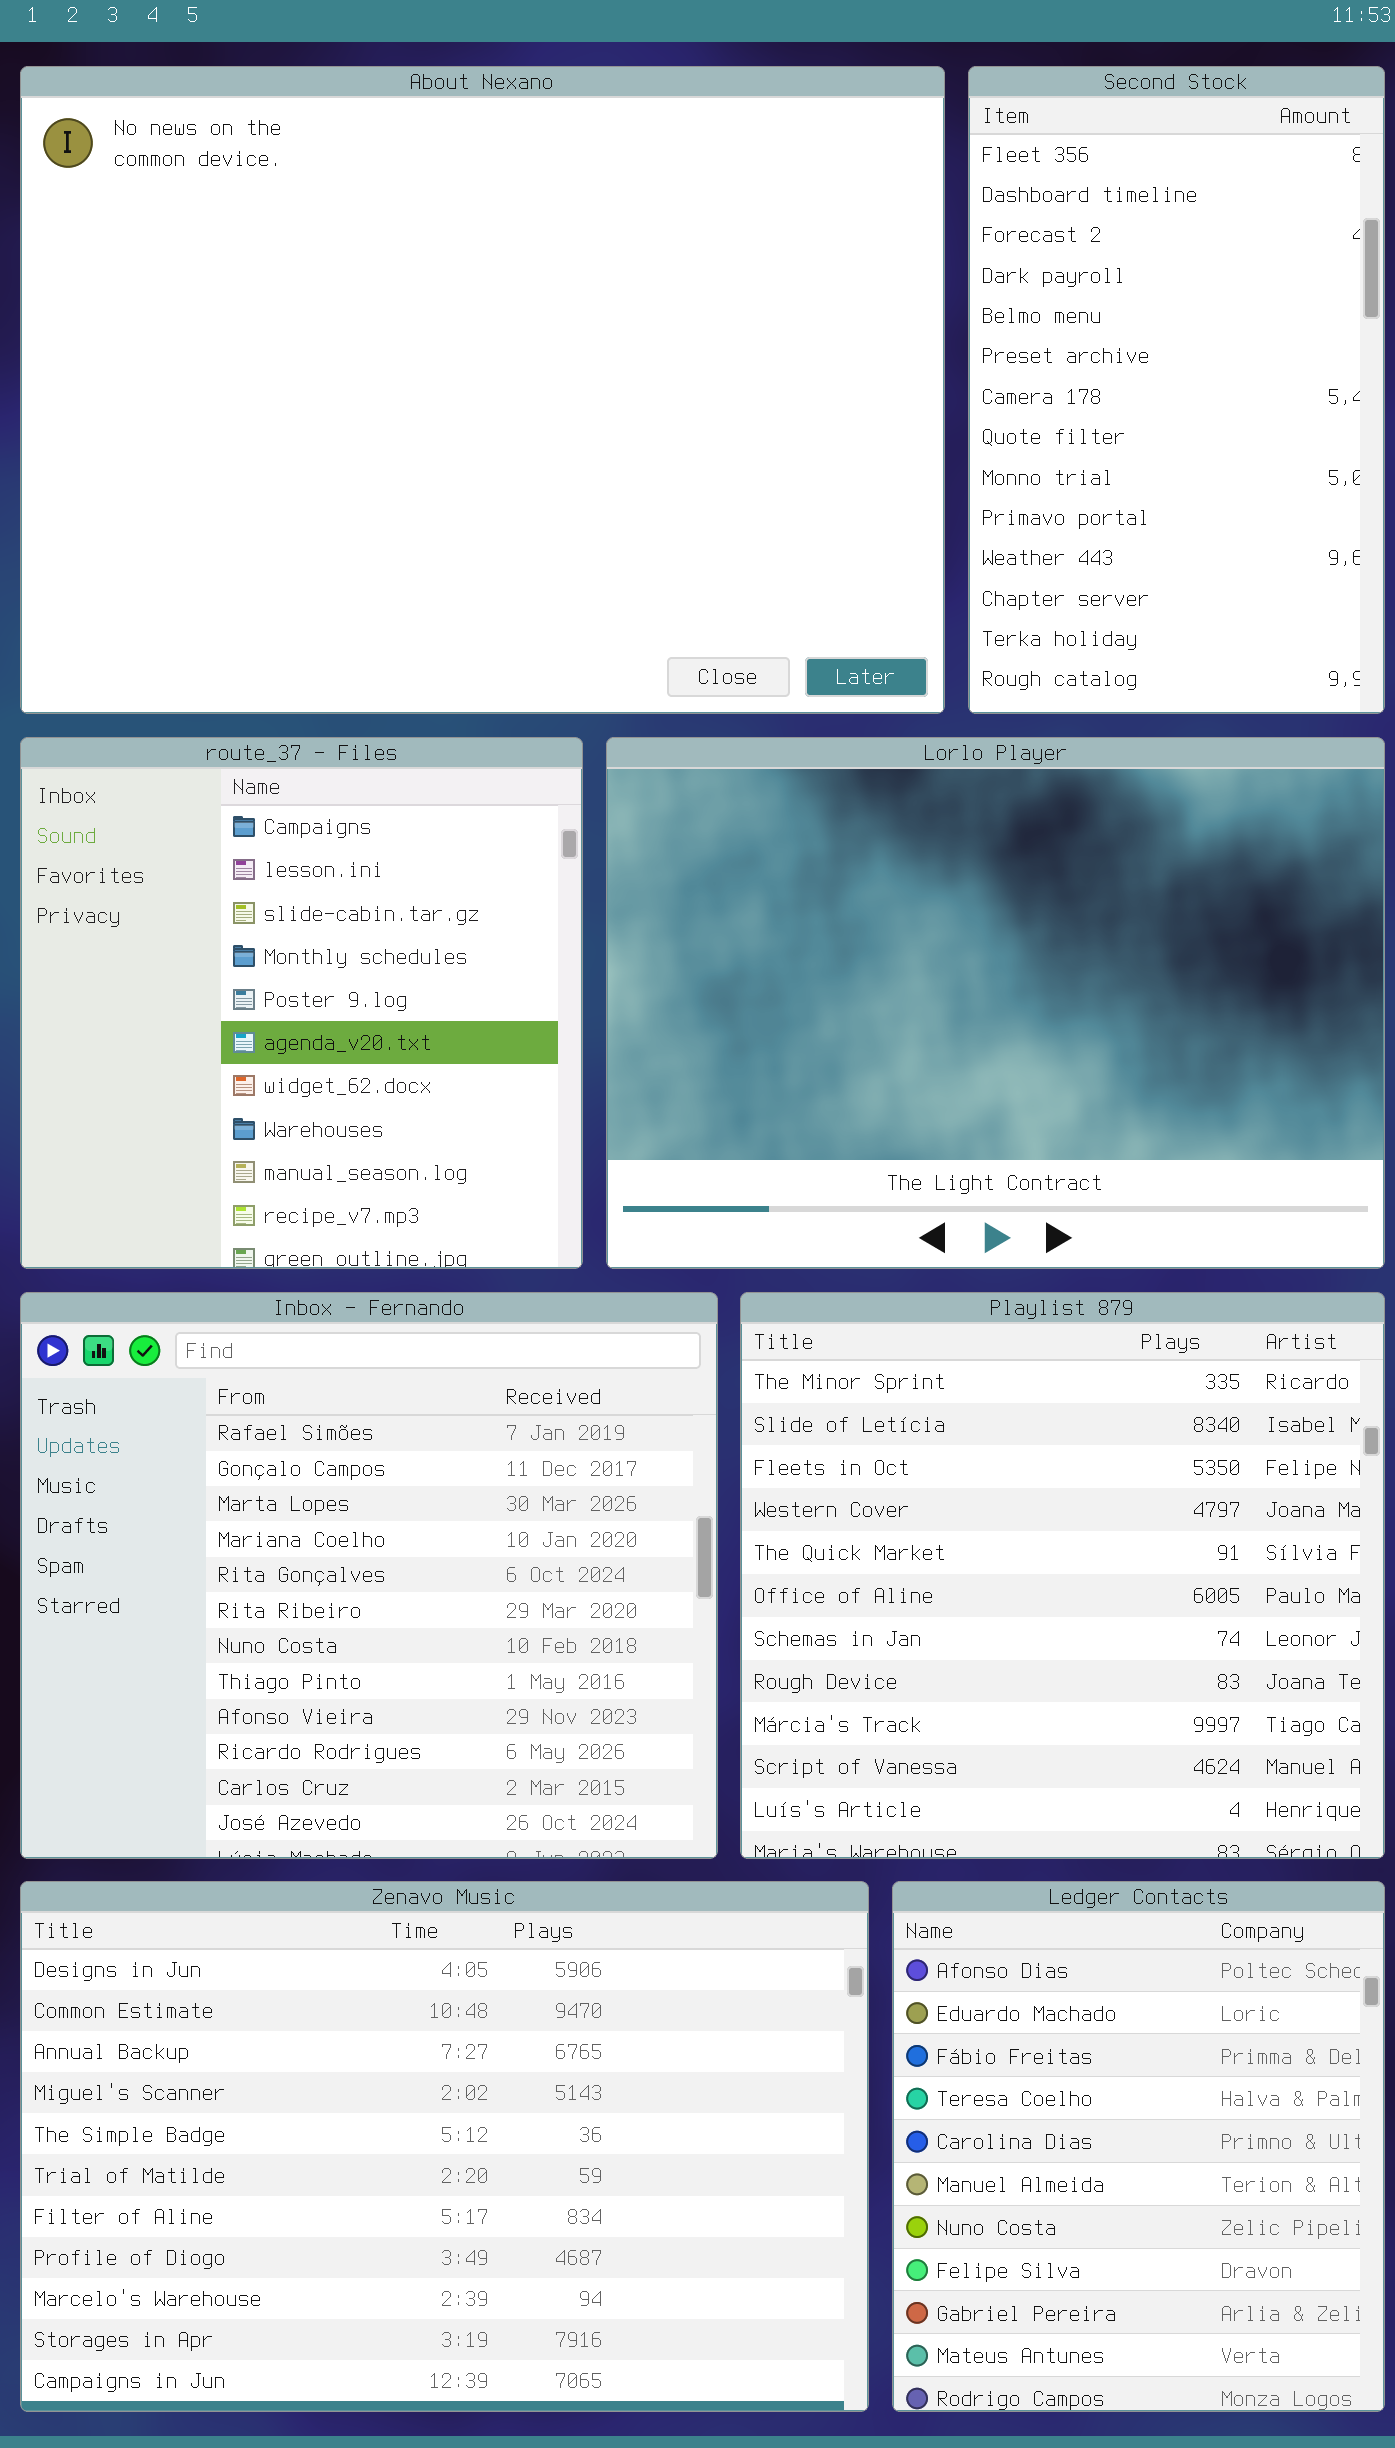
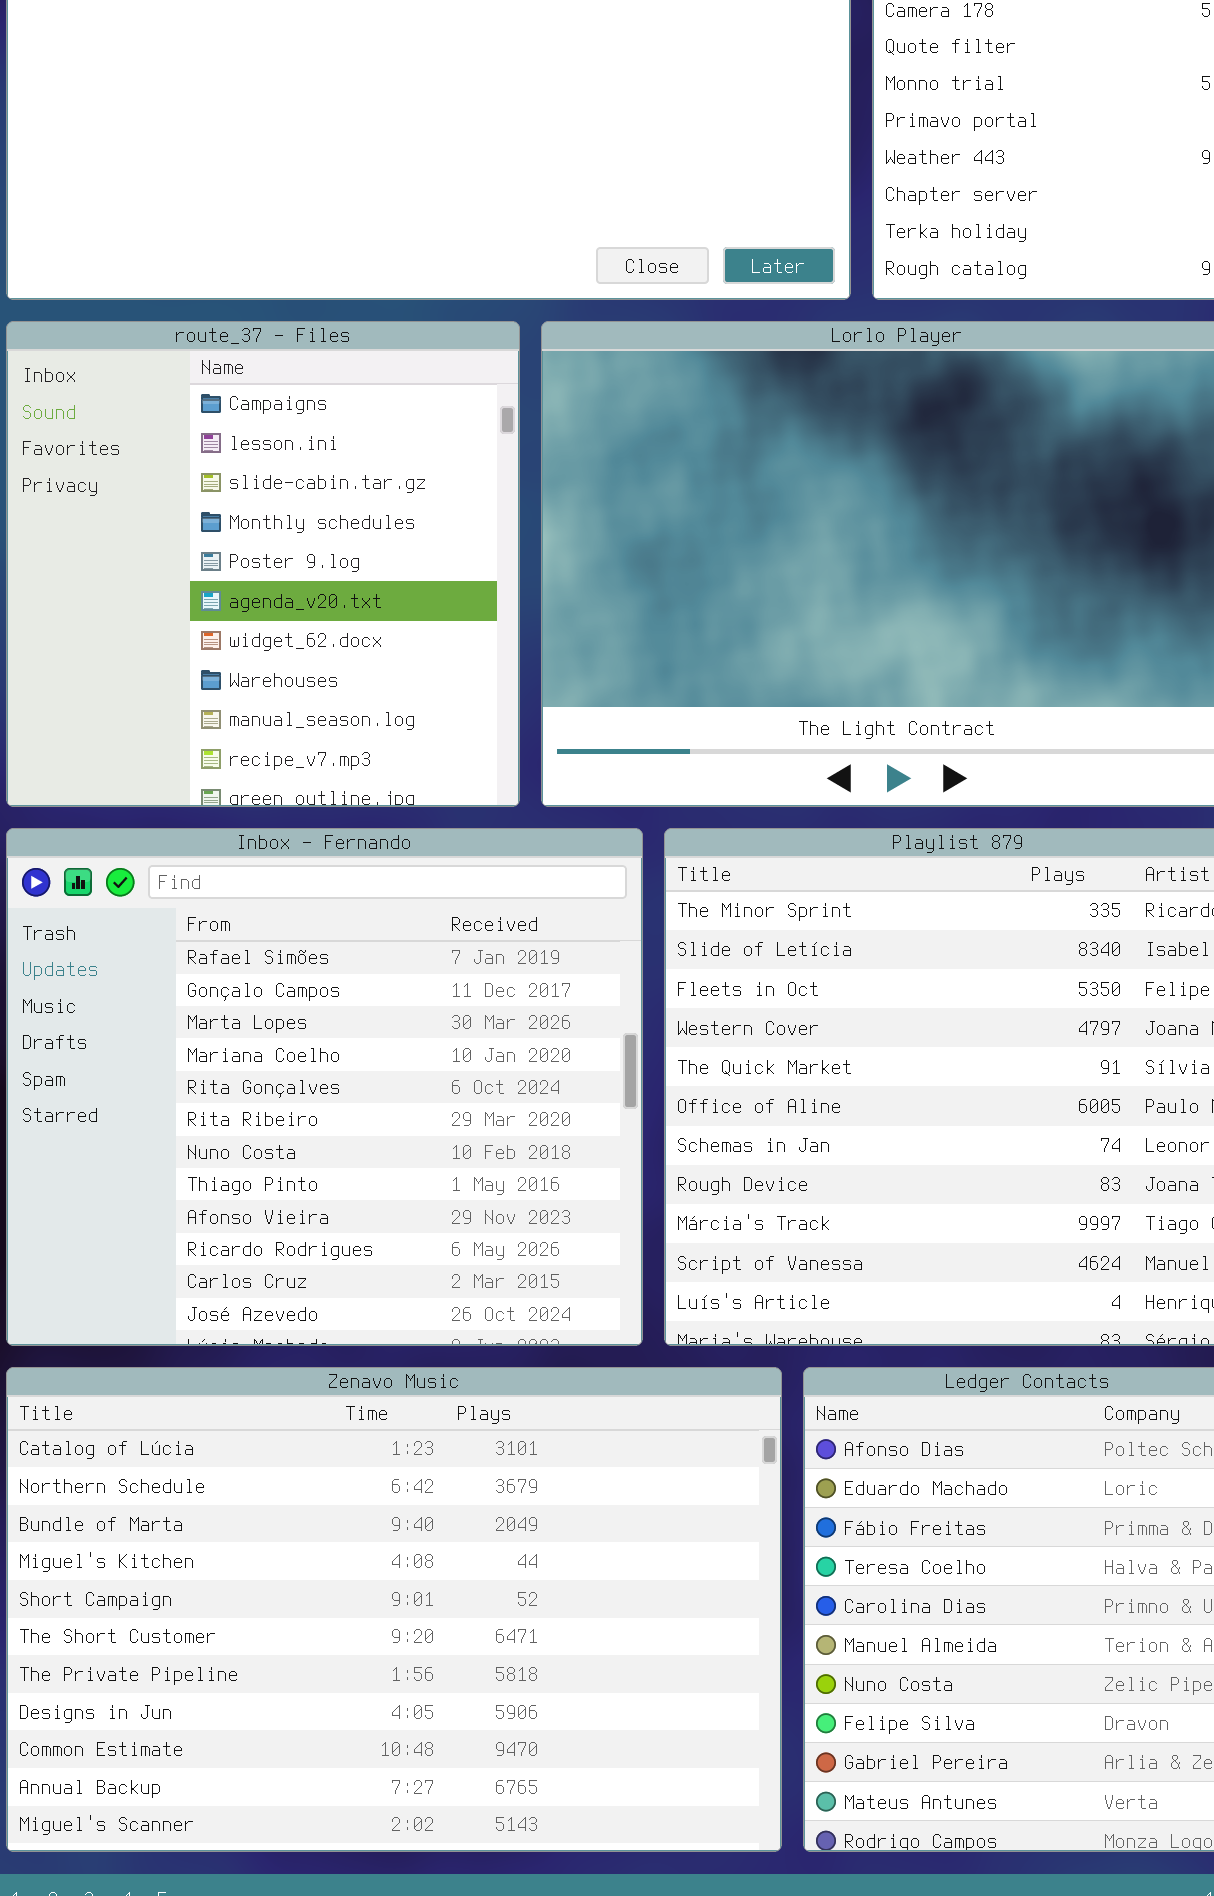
Zenavo Music: [20,1881,869,2412] -> [6,1367,782,1852], scrolled up 7 rows

